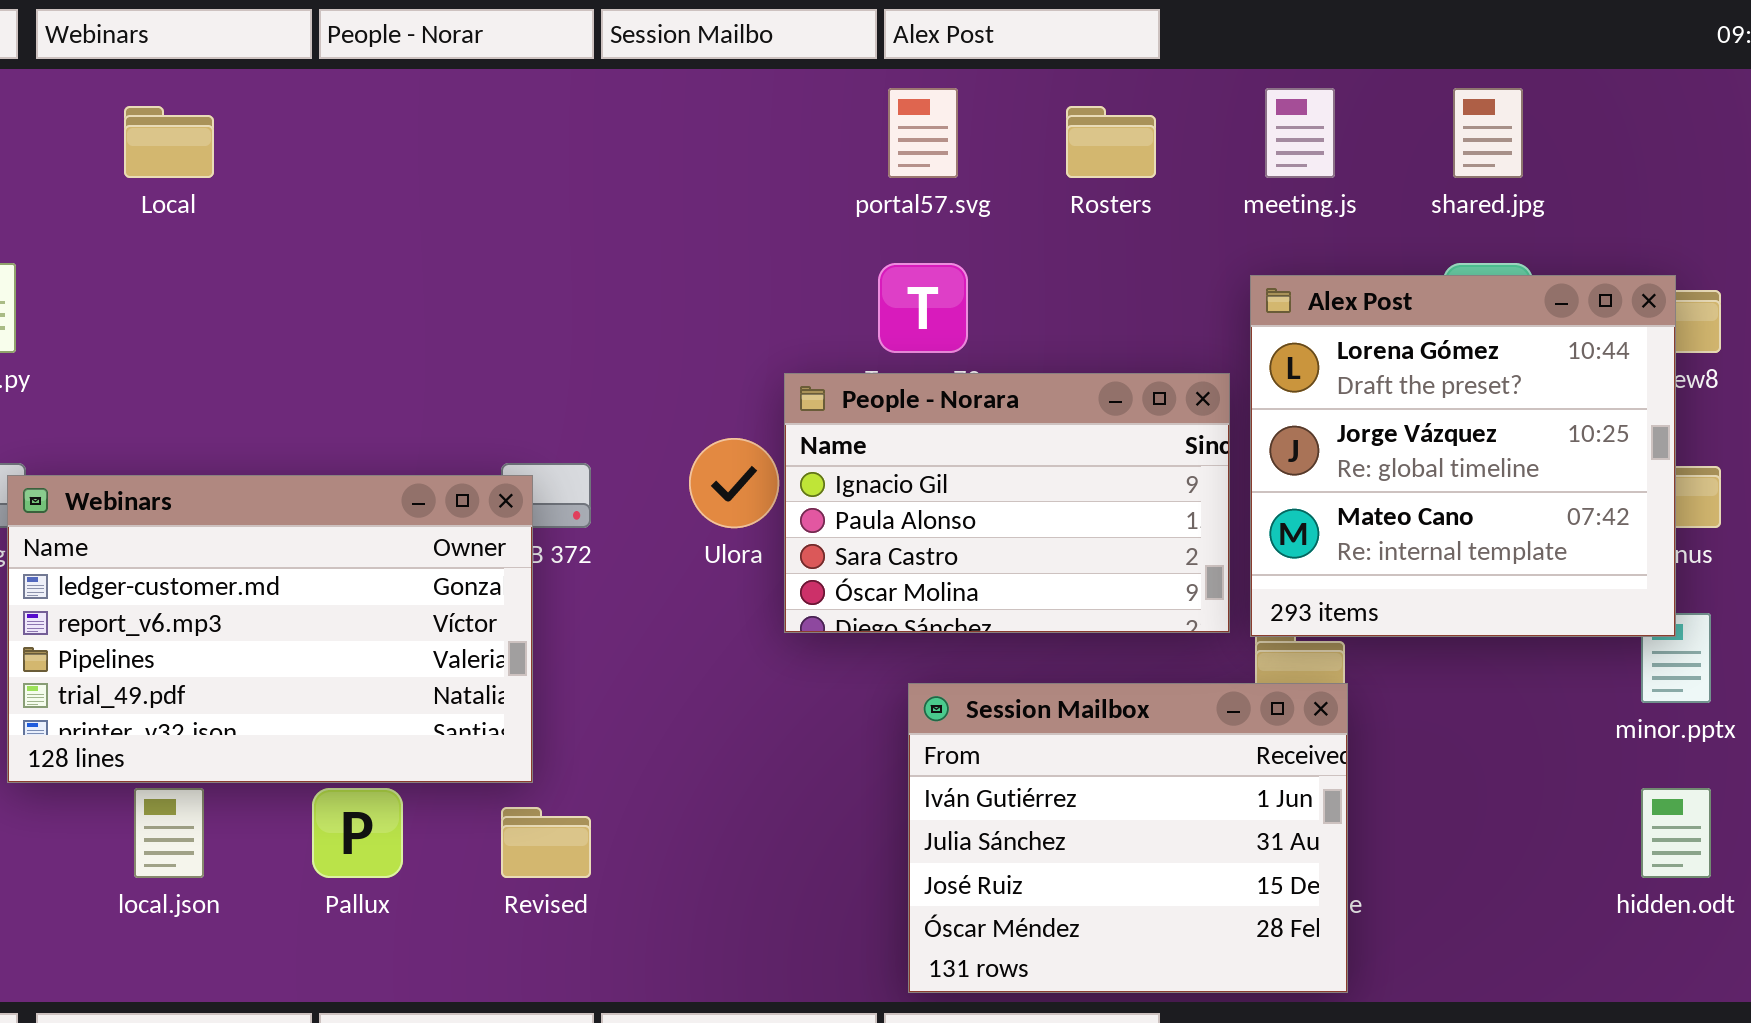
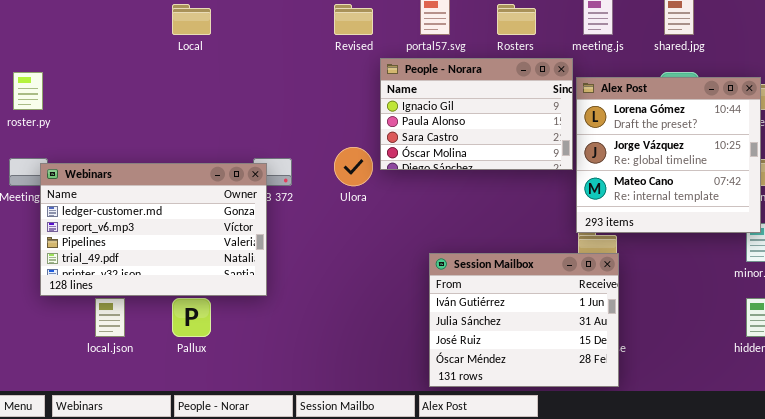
Local: [124,106,214,178] -> [172,4,211,35], moved
People - Norara: [784,373,1230,633] -> [380,58,573,170], moved
Revised: [501,807,591,878] -> [334,4,373,35], moved

